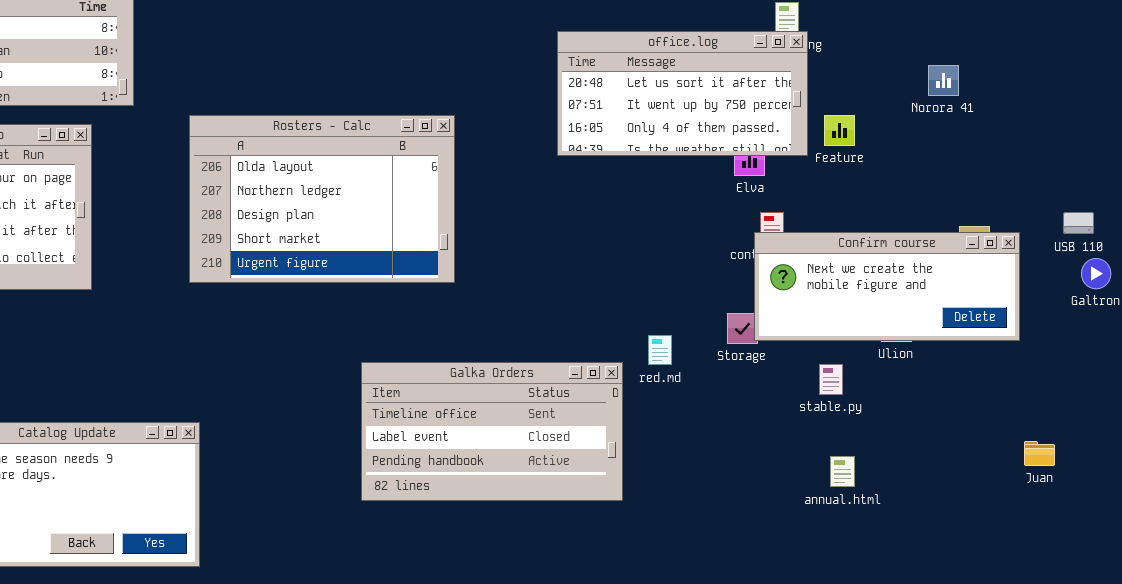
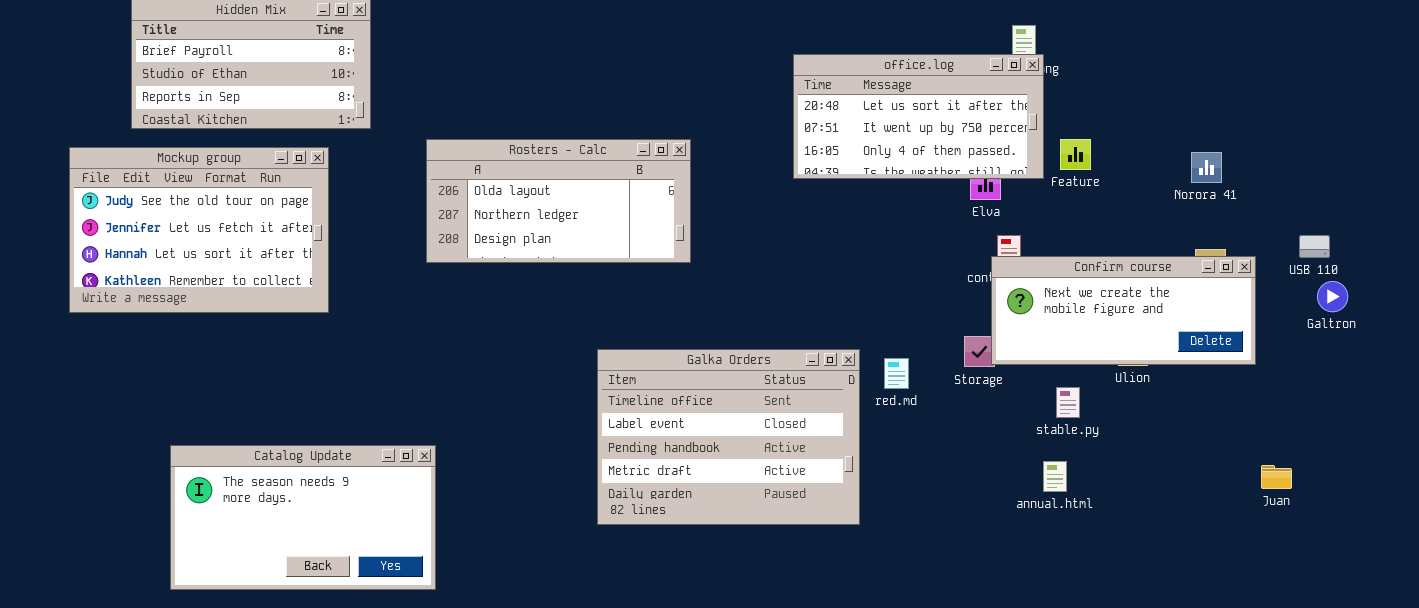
Norora 41: [928,65,959,96] -> [1191,152,1222,183], moved
Rosters - Calc: [189,115,455,283] -> [426,139,691,263], resized
Galka Orders: [361,362,623,501] -> [597,349,860,525], resized
annual.html: [830,456,855,487] -> [1043,461,1067,492], moved

